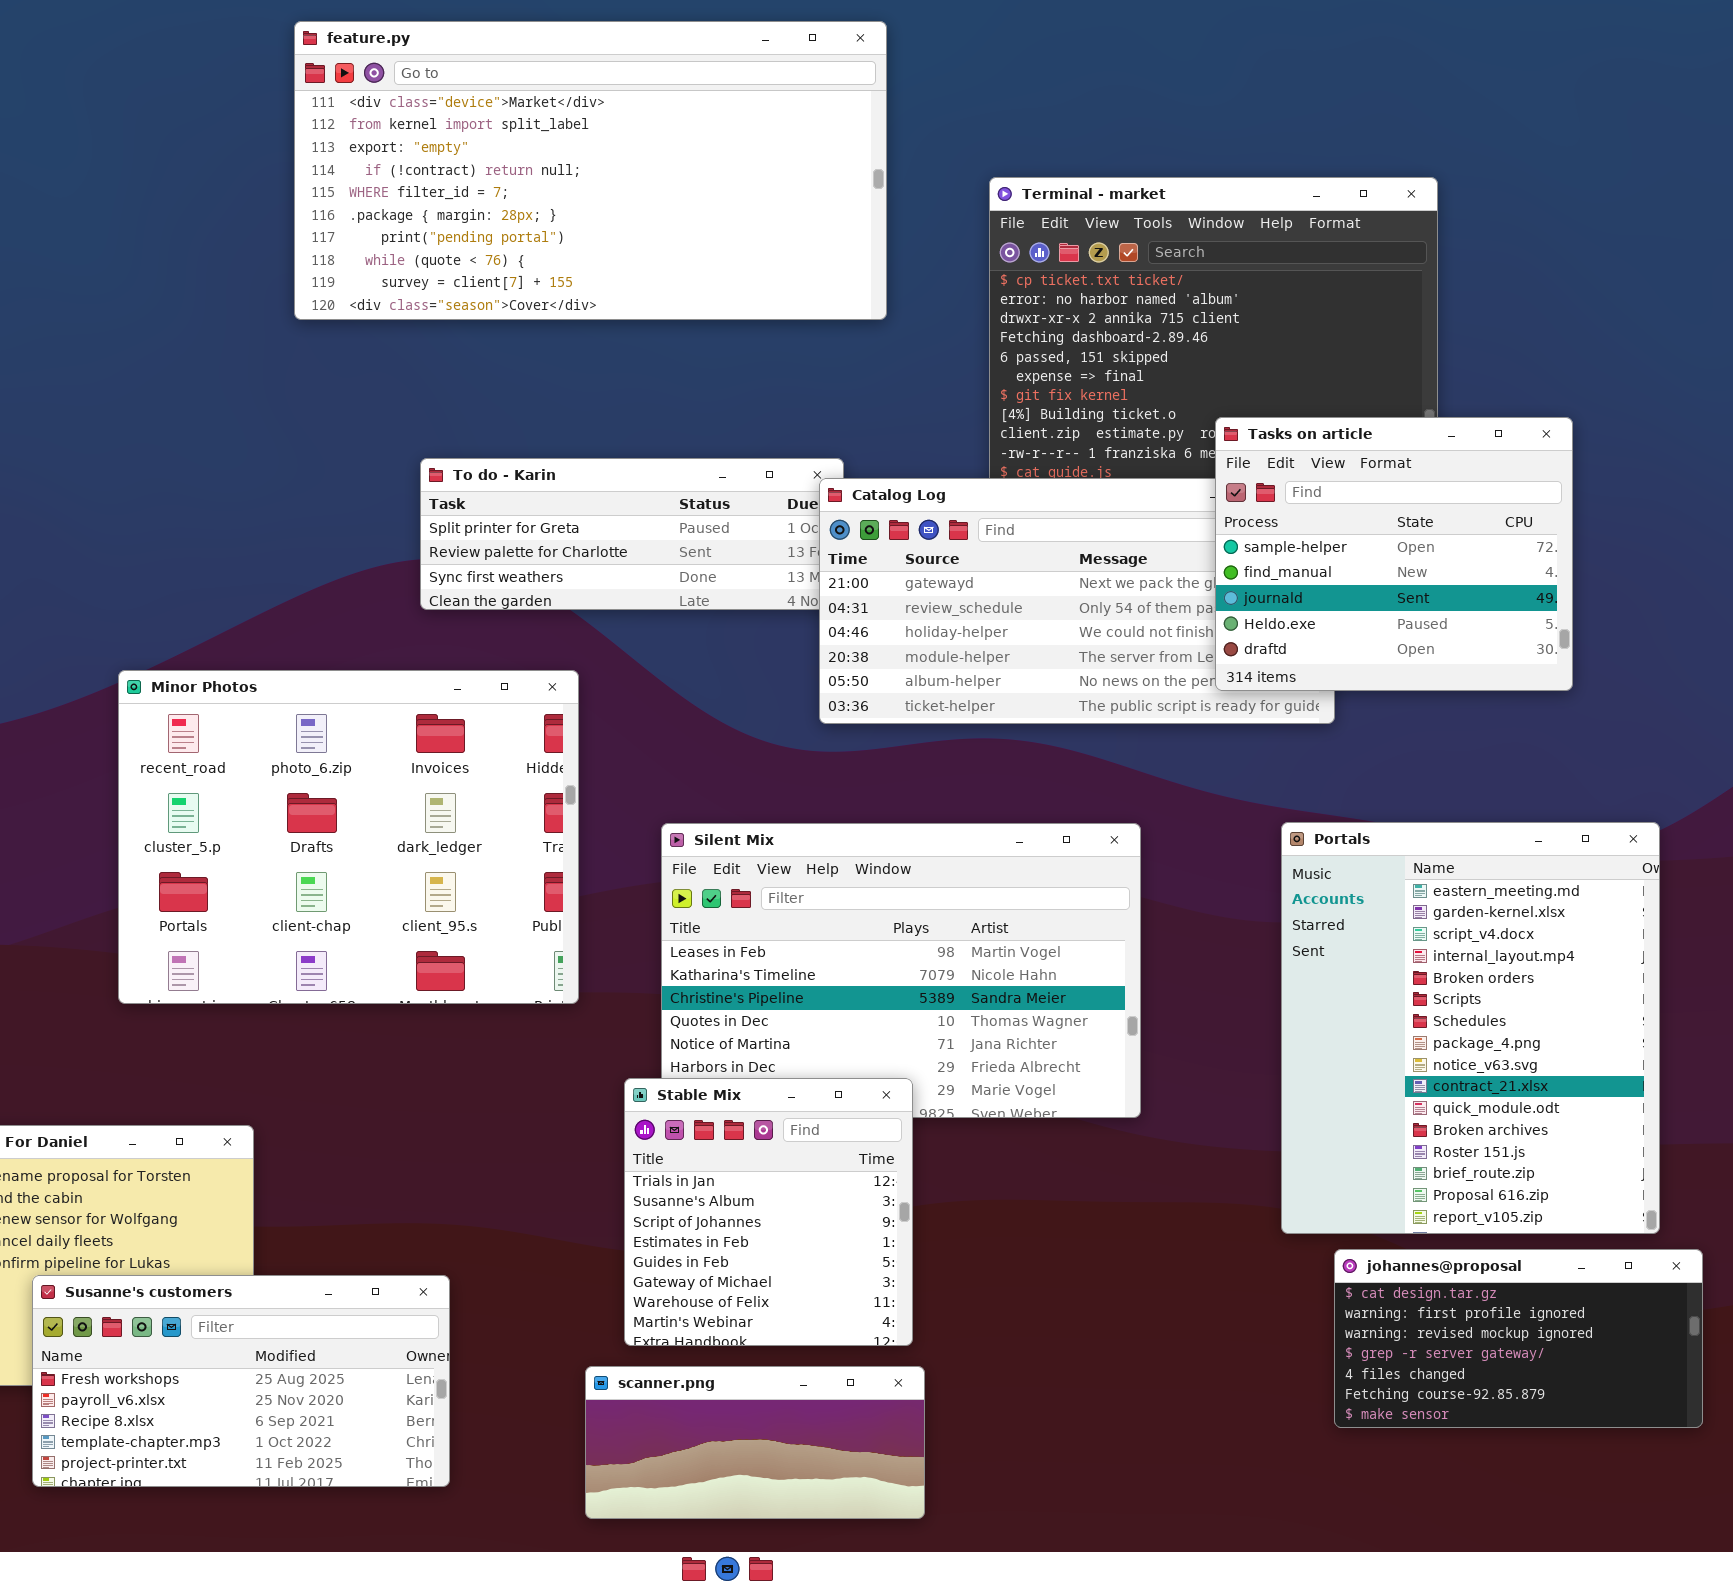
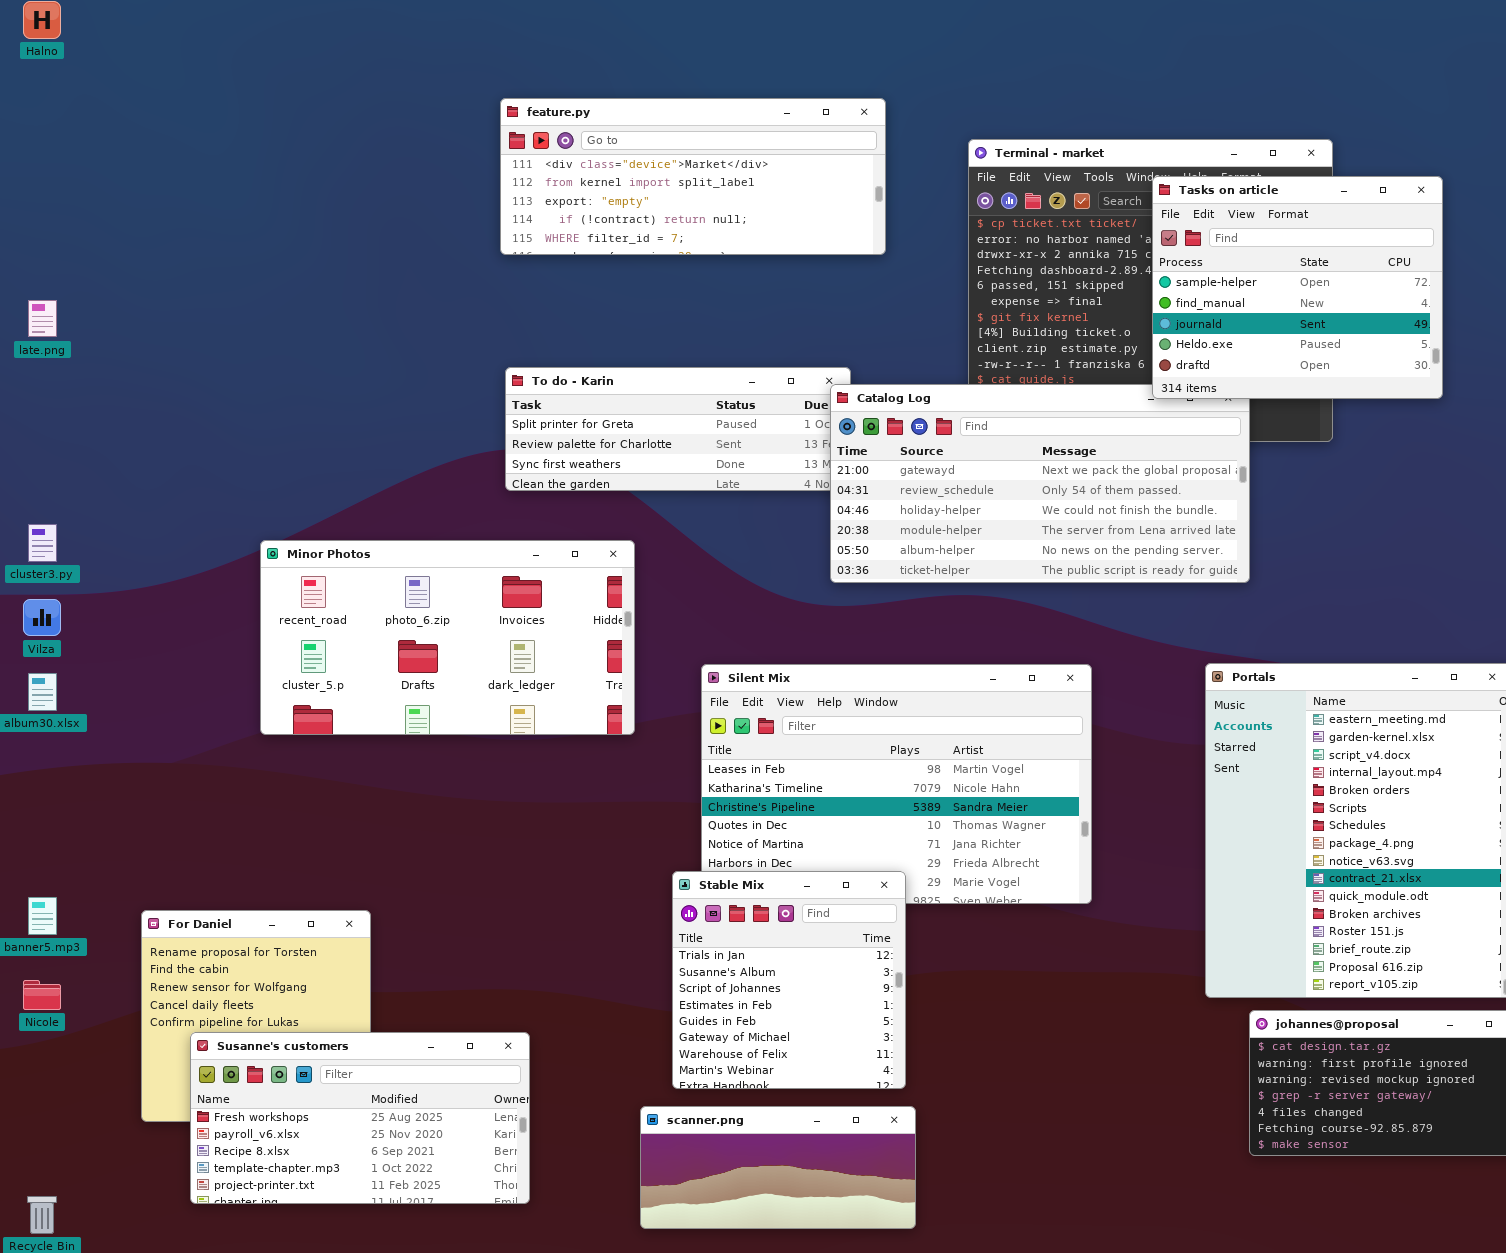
feature.py: [294,21,887,320] -> [500,98,886,255], resized
Tasks on article: [1215,417,1573,691] -> [1152,176,1443,399], moved
Minor Photos: [118,670,579,1004] -> [260,540,635,735], resized

